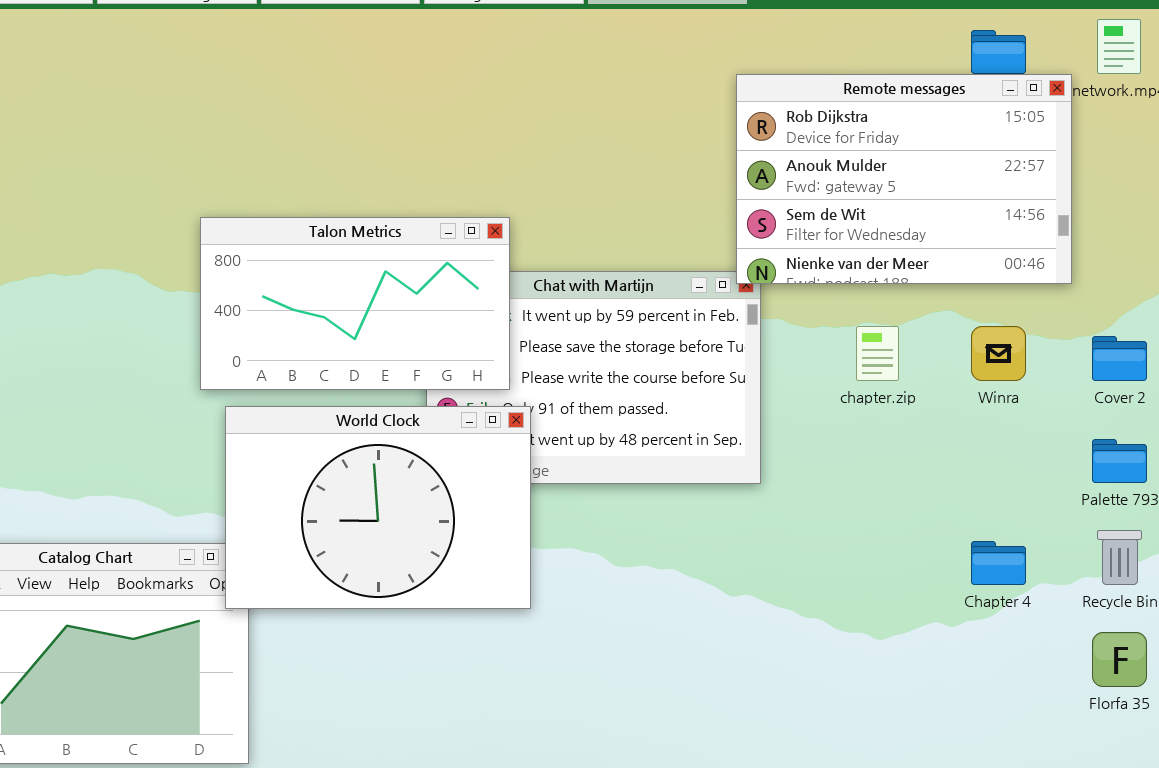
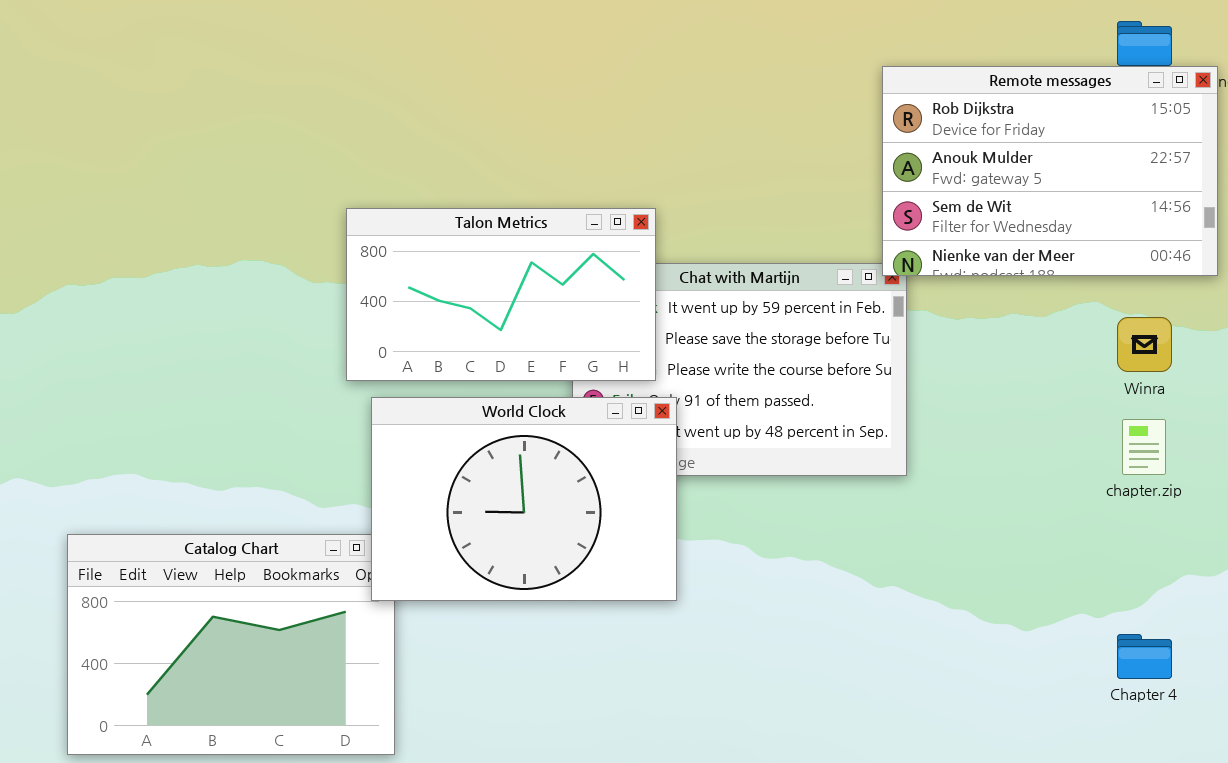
chapter.zip: [856,326,899,381] -> [1122,419,1166,475], moved
Chapter 4: [971,541,1026,585] -> [1117,634,1172,679], moved

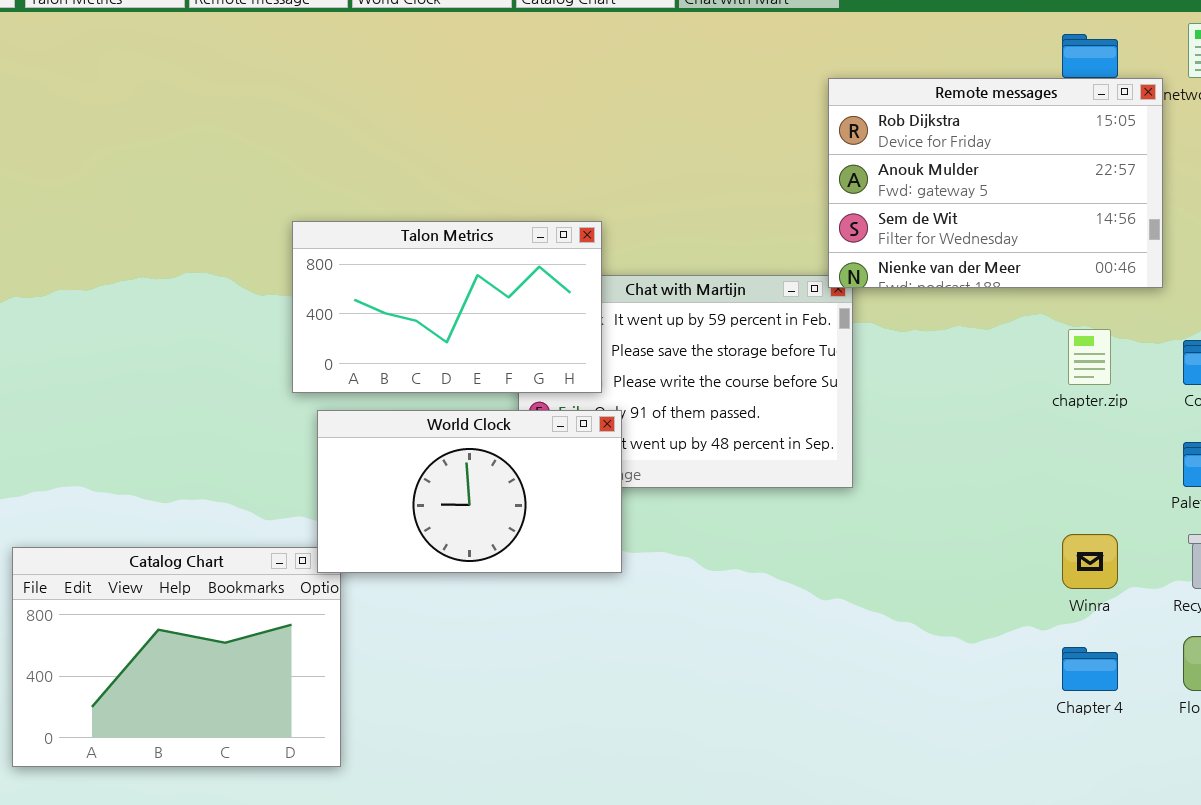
Winra: [1117,317,1172,372] -> [1062,534,1118,589], moved
World Clock: [371,397,677,601] -> [317,410,622,573], resized
chapter.zip: [1122,419,1166,475] -> [1068,329,1111,385], moved

